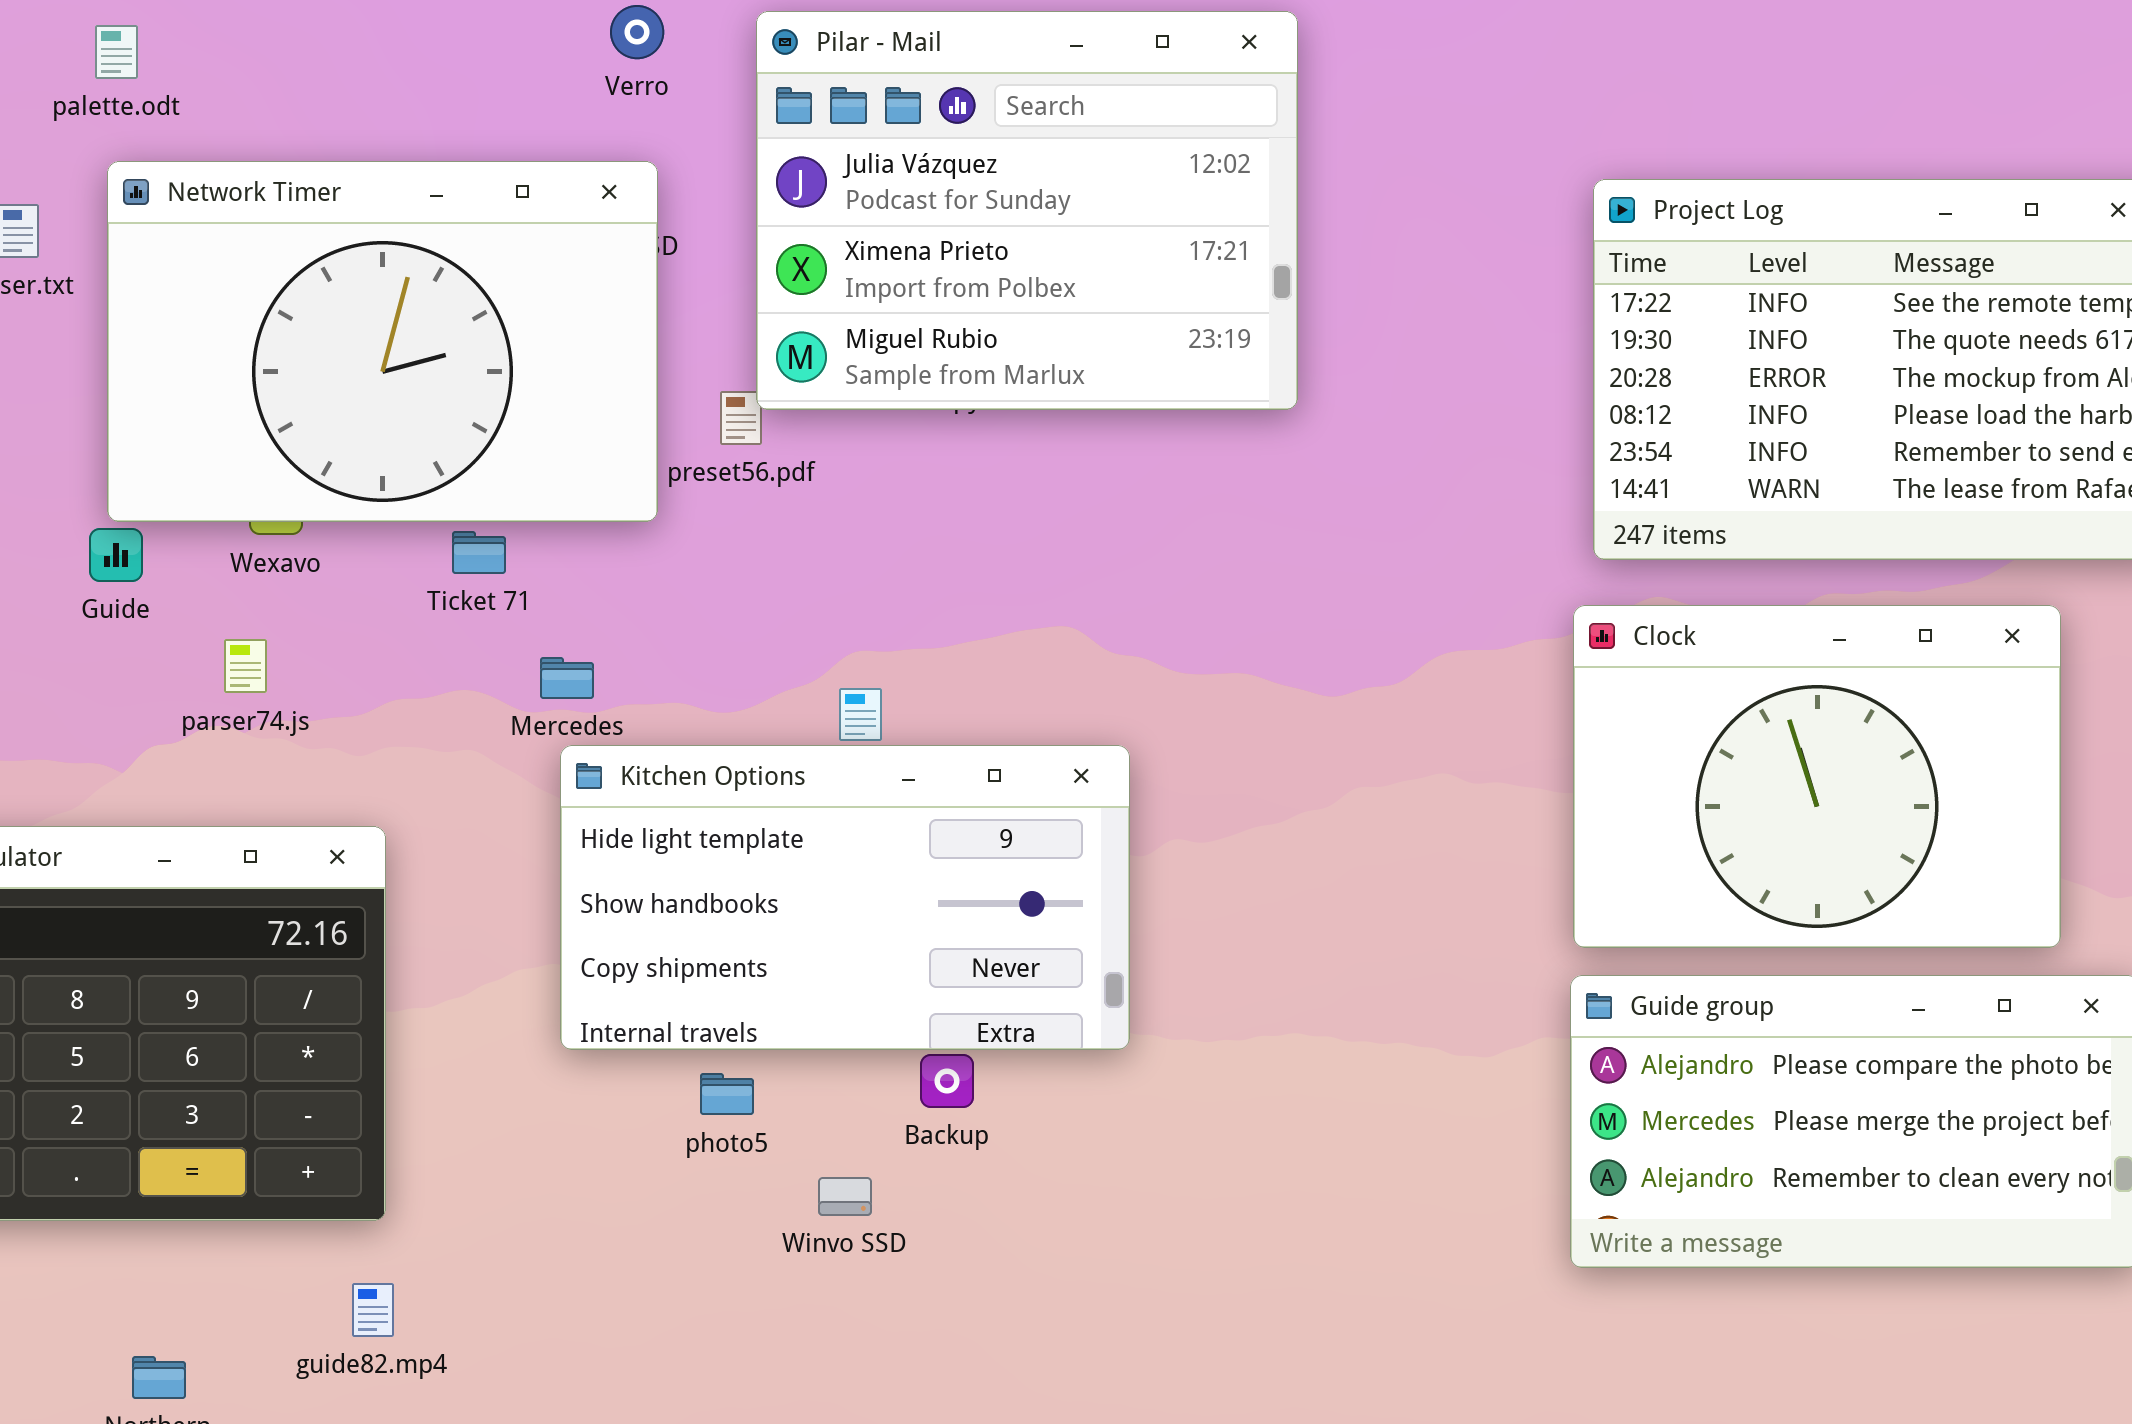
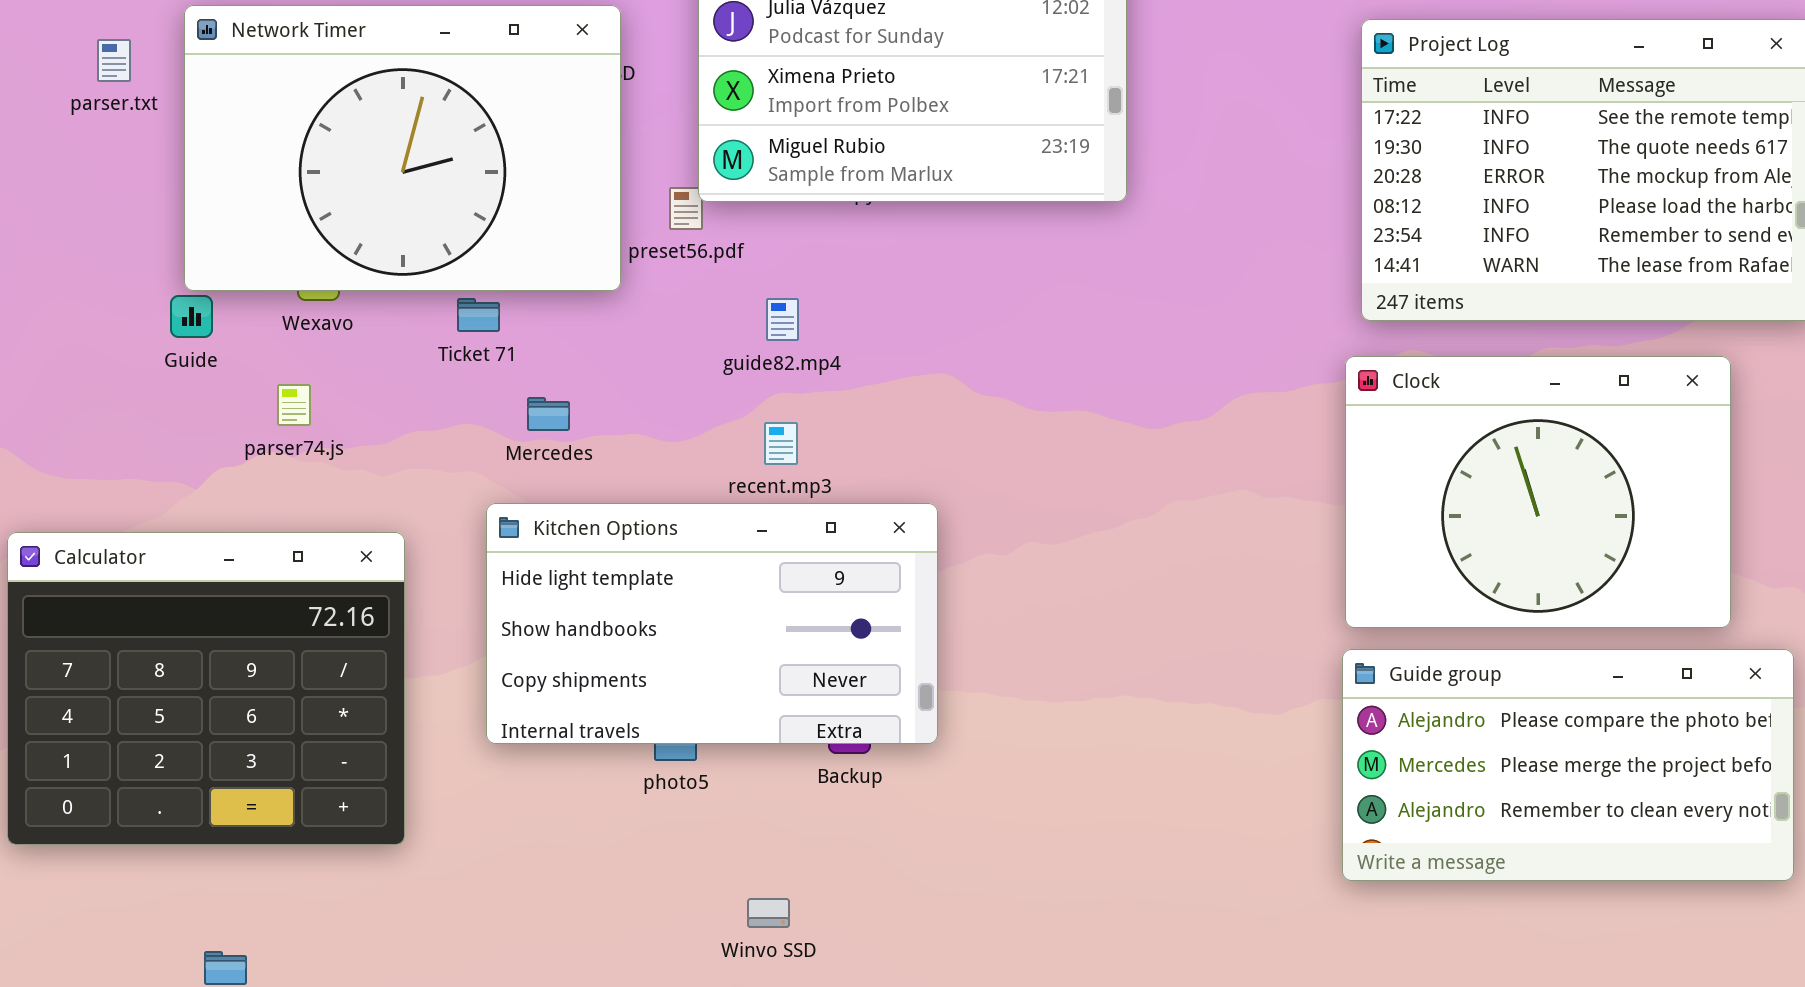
Kitchen Options: [560,745,1130,1050] -> [486,503,938,744], moved
Winvo SSD: [818,1177,872,1216] -> [747,898,790,928], moved
guide82.mp4: [352,1283,394,1337] -> [766,298,799,341], moved

